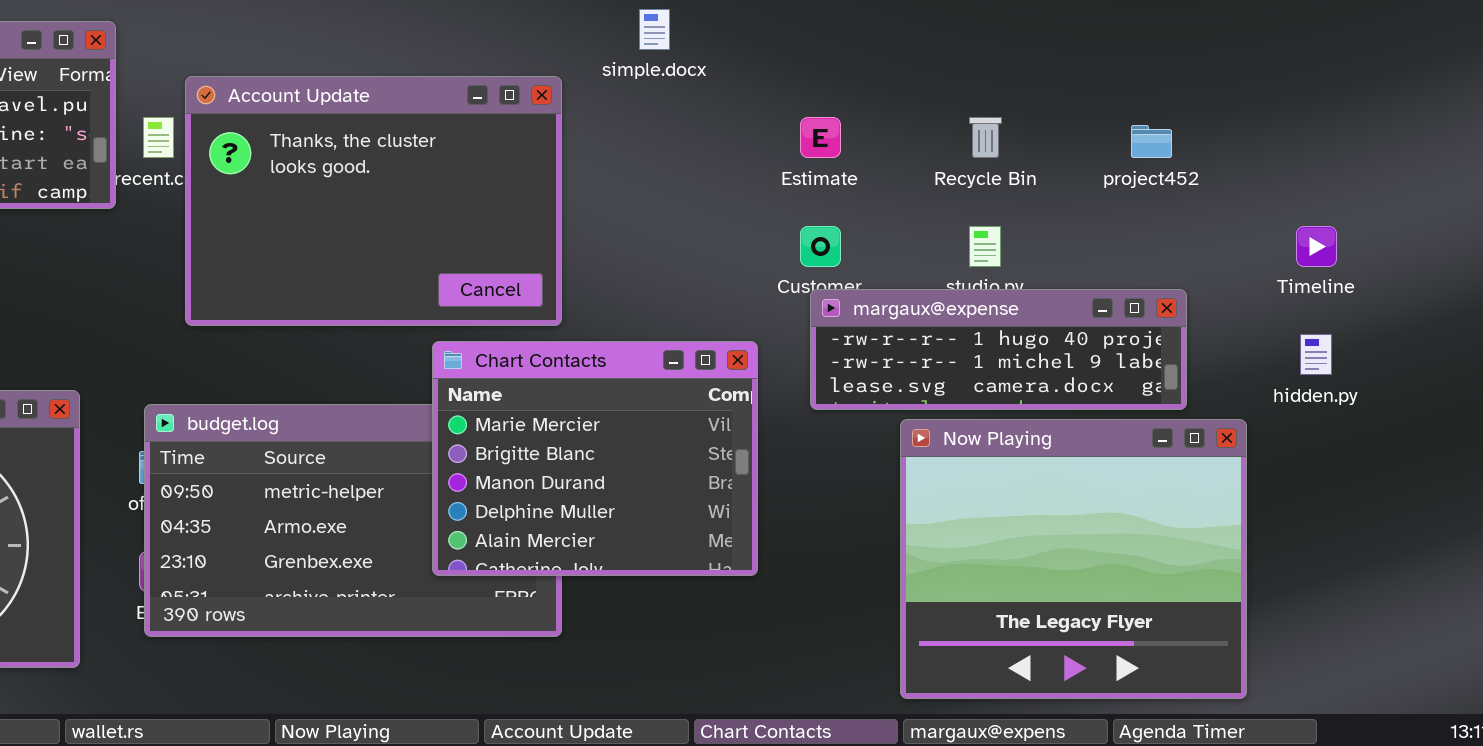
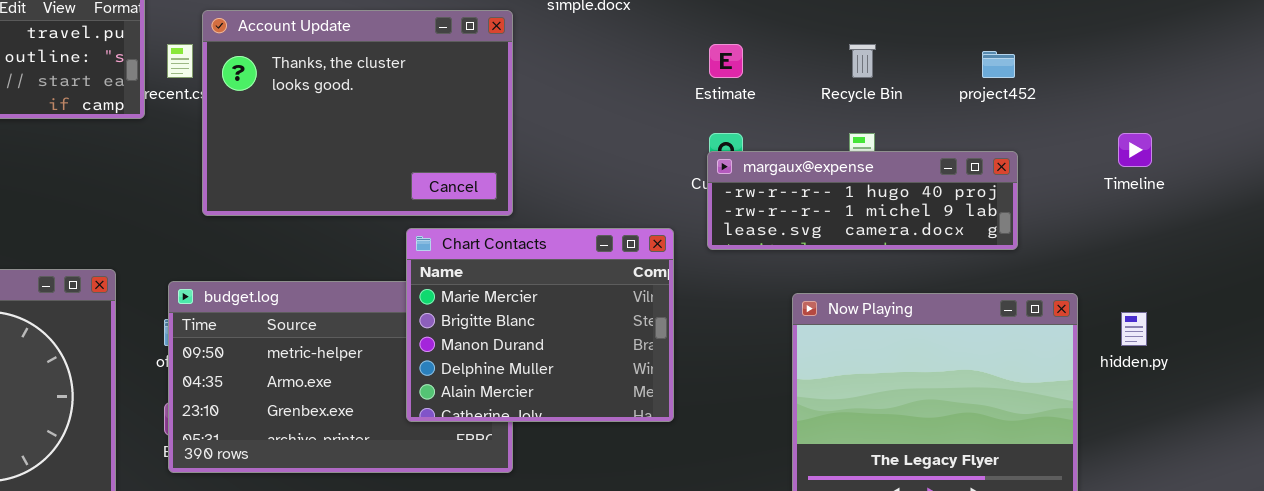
margaux@expense: [810,289,1187,410] -> [707,151,1018,250], moved
hidden.py: [1300,334,1332,375] -> [1121,312,1147,346], moved

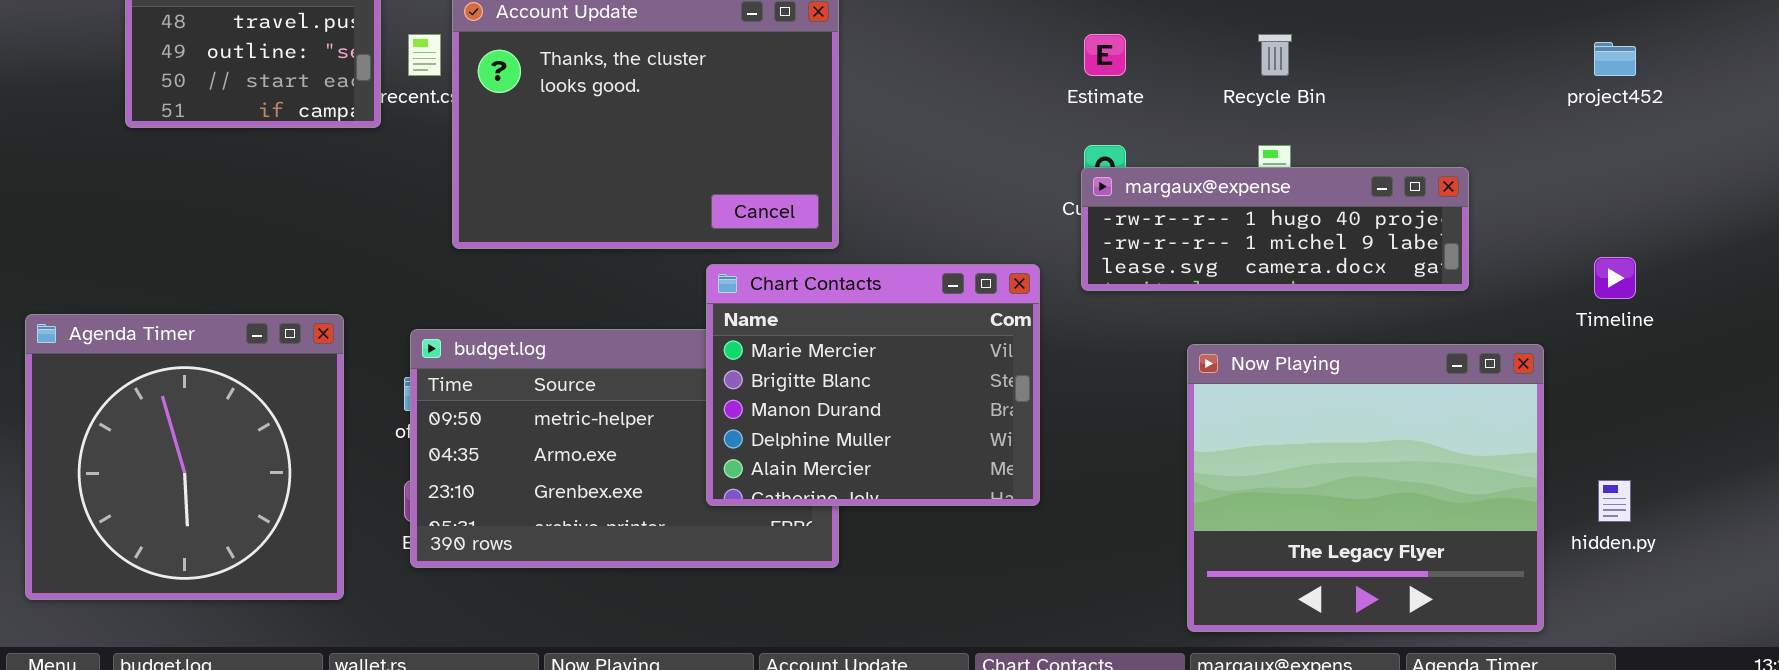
project452: [982,51,1015,78] -> [1594,42,1636,76], moved
Timeline: [1118,133,1152,167] -> [1594,257,1636,299], moved
hidden.py: [1121,312,1147,346] -> [1598,480,1631,522], moved

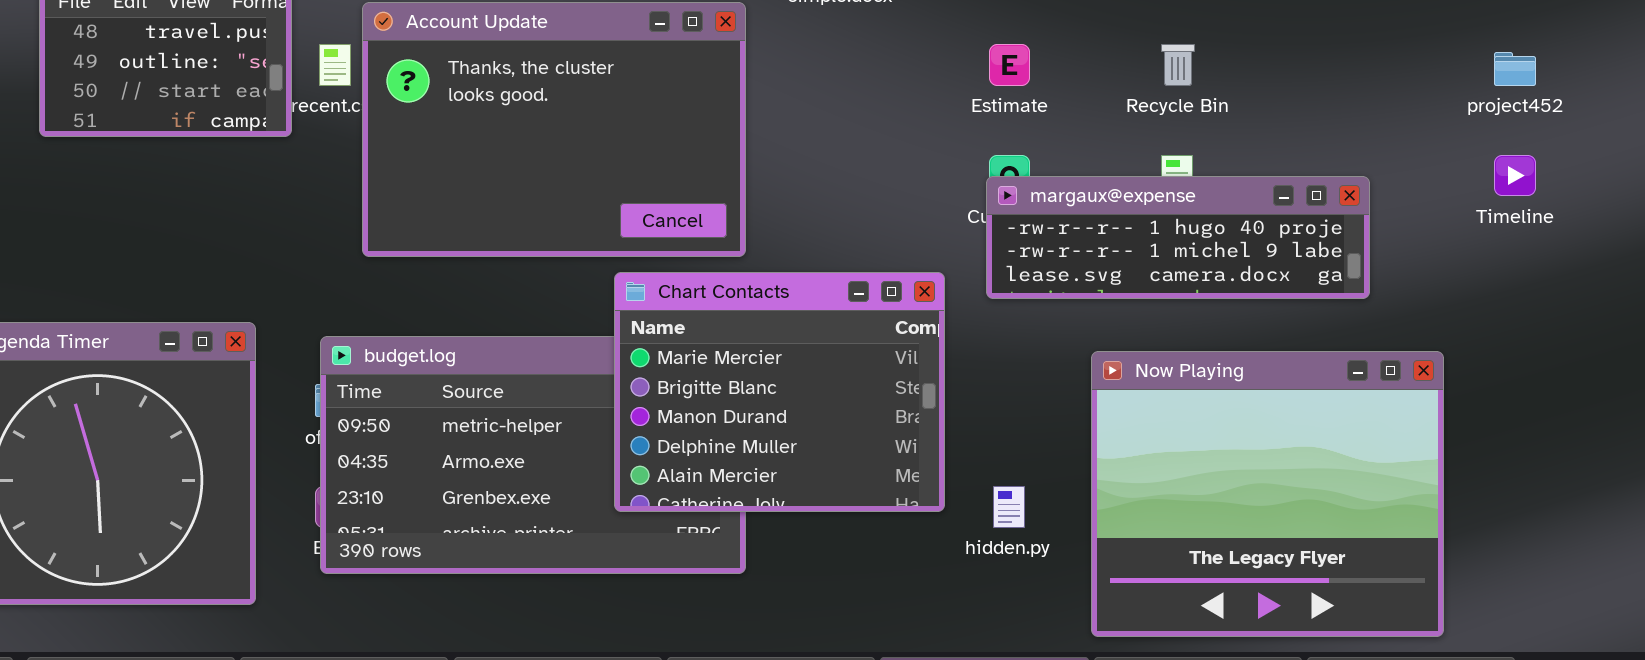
Timeline: [1594,257,1636,299] -> [1494,155,1536,196], moved
hidden.py: [1598,480,1631,522] -> [993,486,1025,528], moved

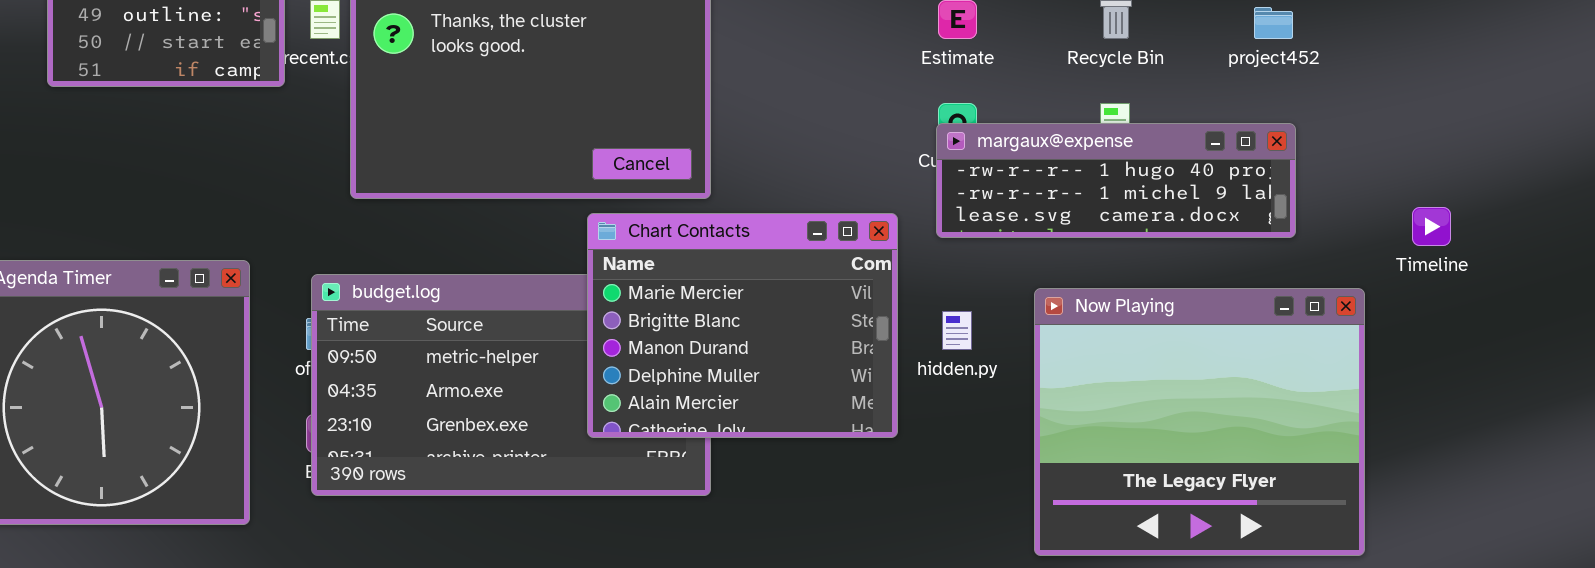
project452: [1494,52,1536,86] -> [1254,7,1293,39], moved
Timeline: [1494,155,1536,196] -> [1412,207,1451,246], moved
hidden.py: [993,486,1025,528] -> [942,311,972,350], moved

